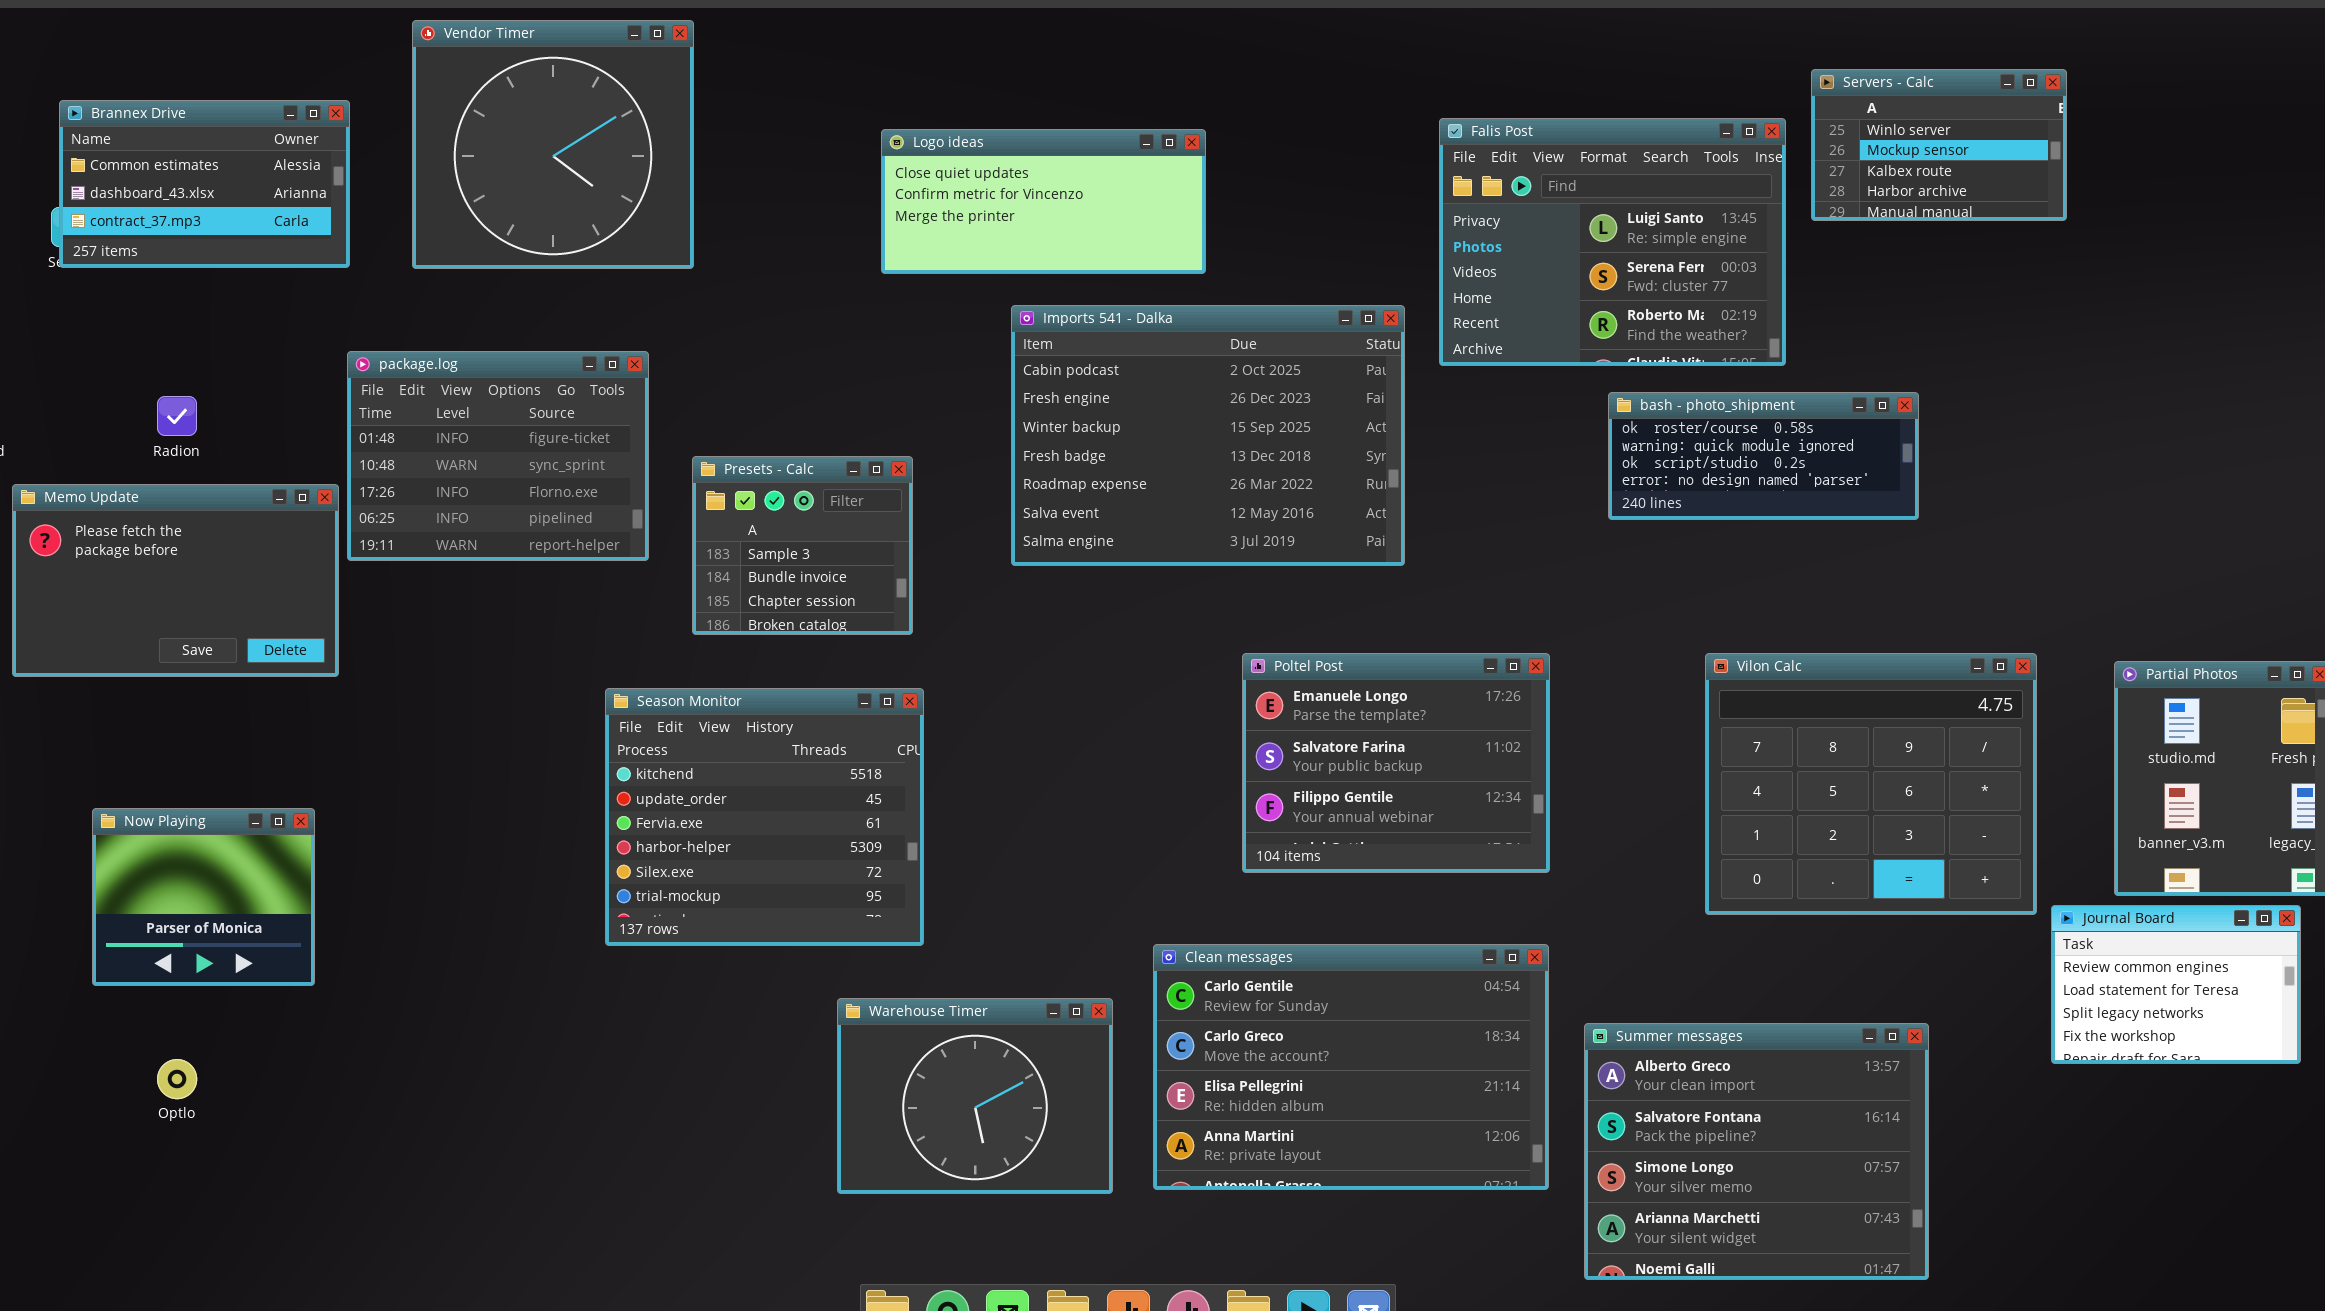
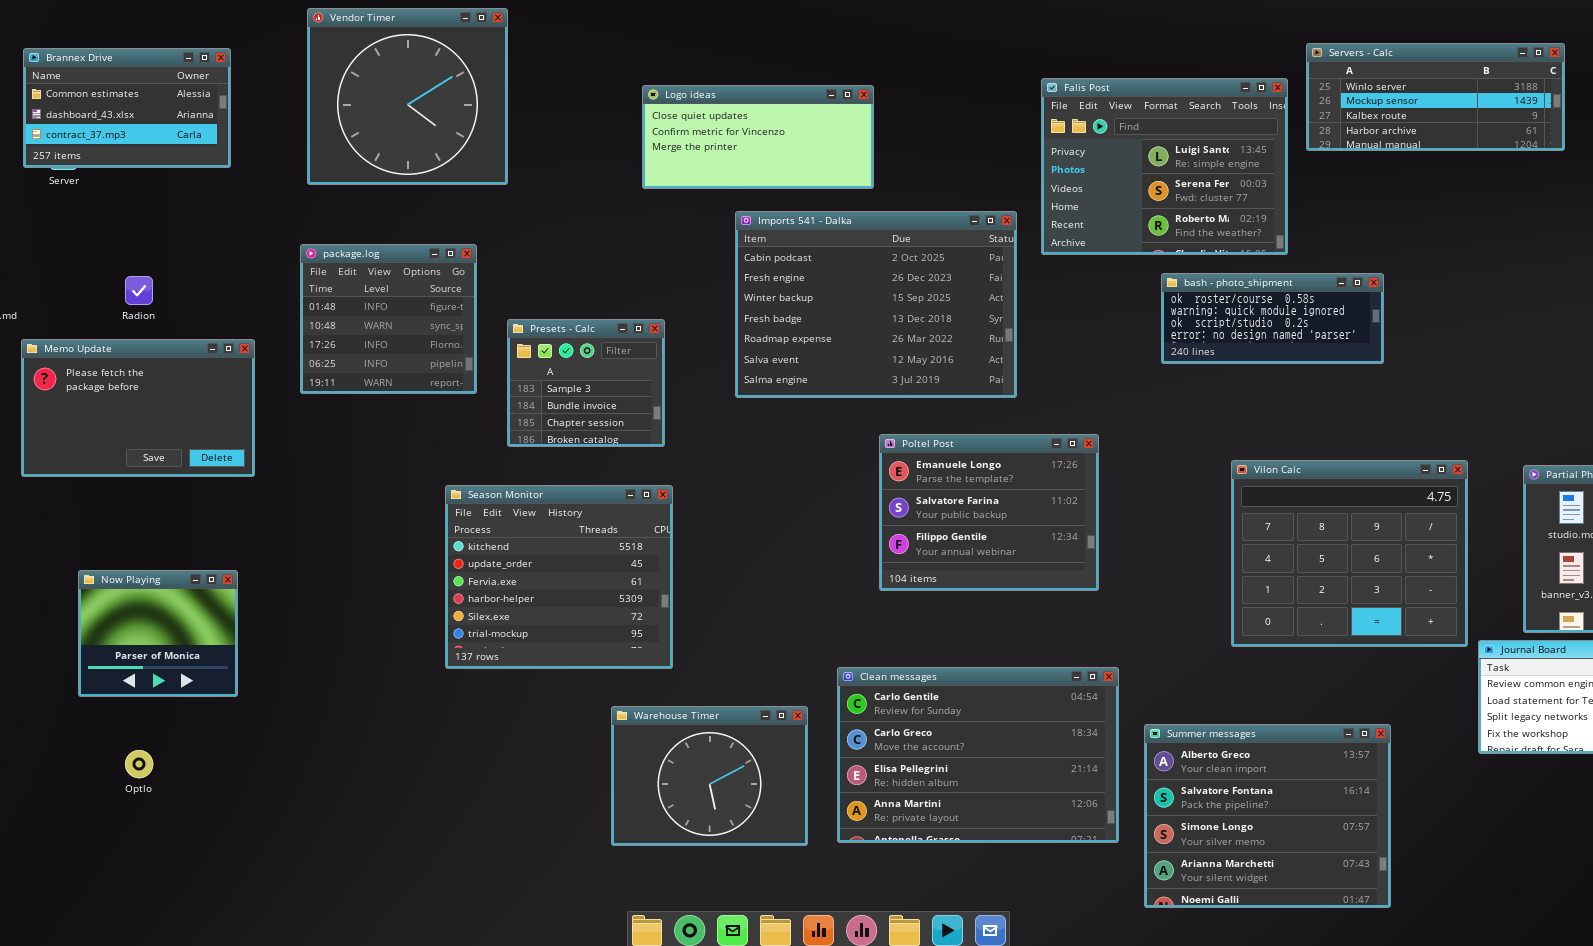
Servers - Calc: [1811,69,2067,221] -> [1306,43,1565,151], resized
Brannex Drive: [59,100,350,268] -> [23,48,231,168], moved
package.log: [347,351,649,561] -> [300,244,477,394], resized
Poltel Post: [1242,653,1550,873] -> [879,434,1099,591], moved

